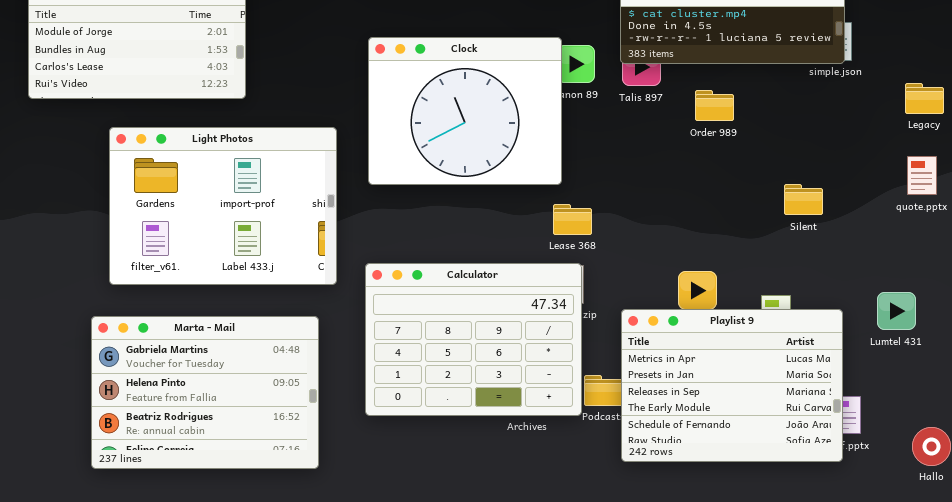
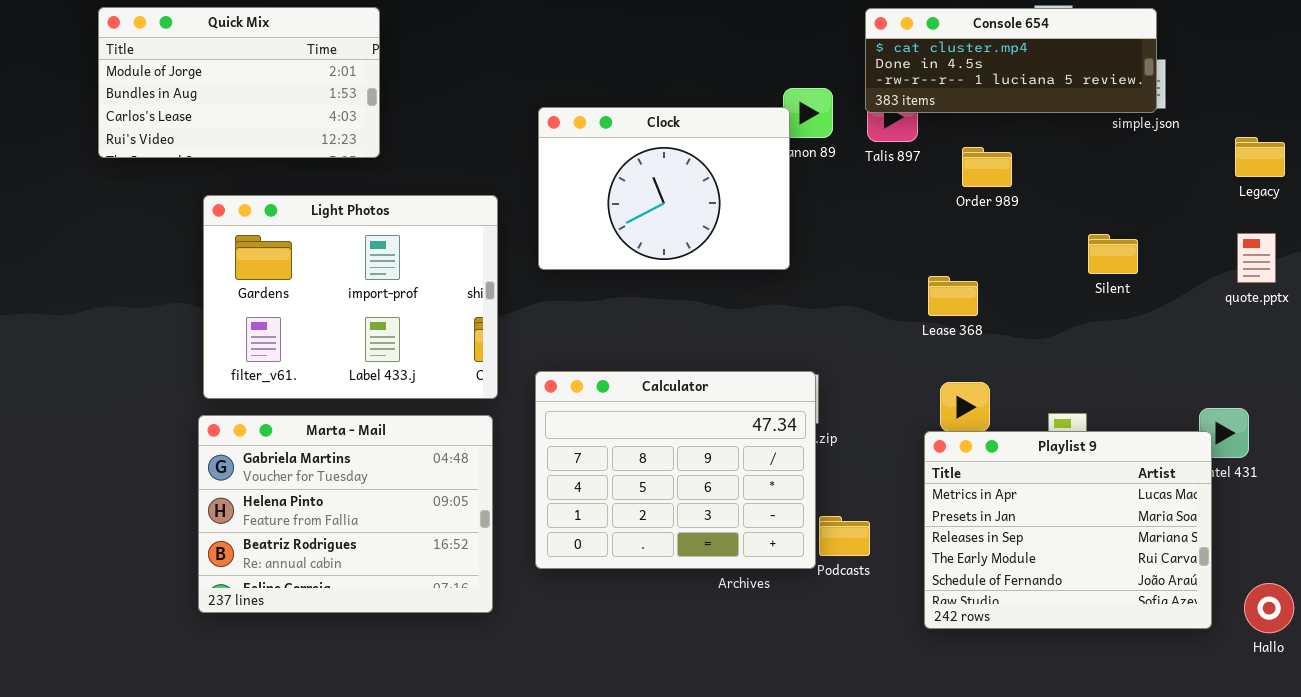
Clock: [368,37,562,185] -> [538,107,790,270], resized
Silent: [784,184,823,215] -> [1088,234,1138,274], moved
Lease 368: [553,204,592,235] -> [928,276,978,316], moved
Playlist 9: [621,309,843,462] -> [924,431,1212,629], moved
Marta - Mail: [91,316,319,469] -> [198,415,493,613], moved

